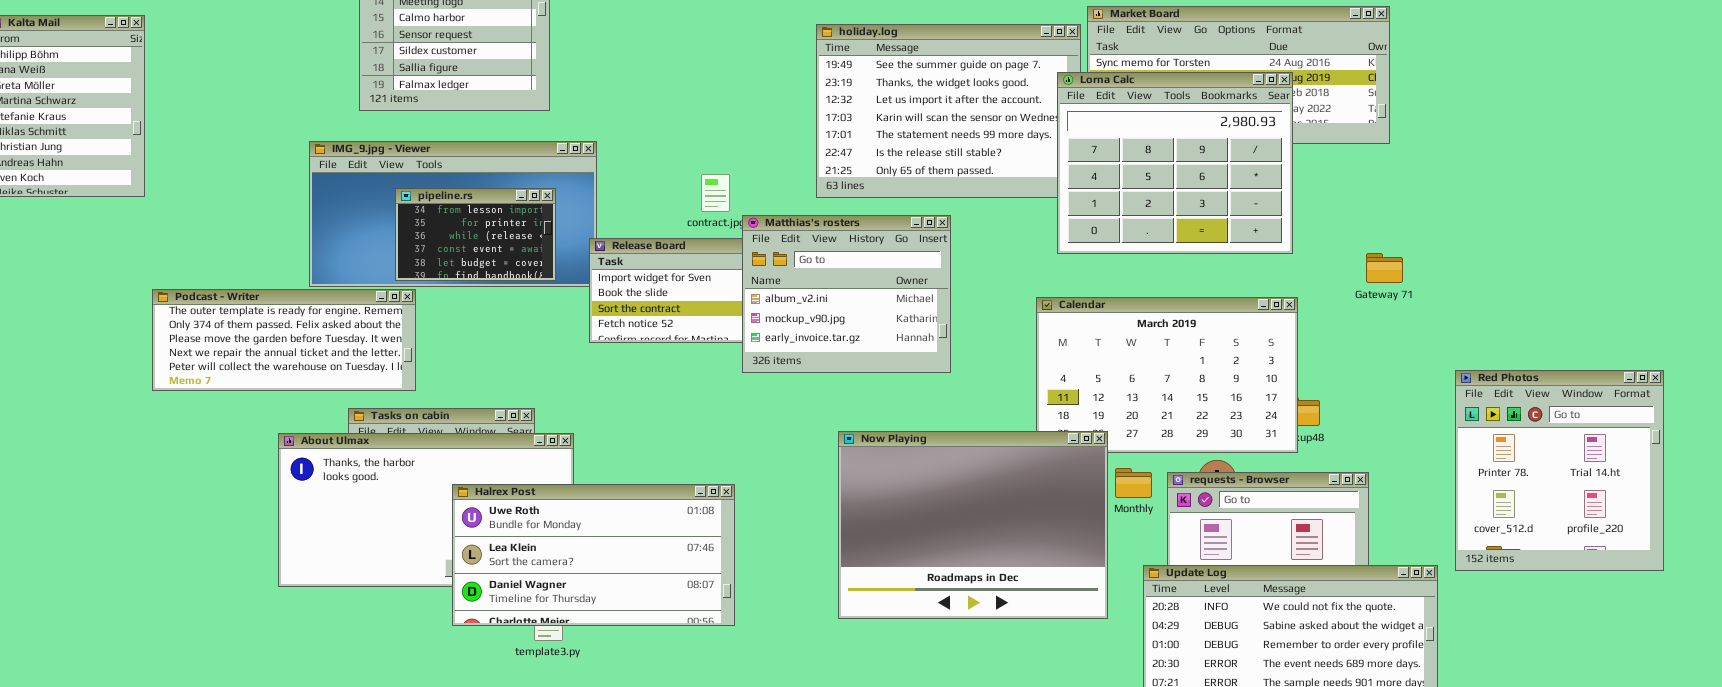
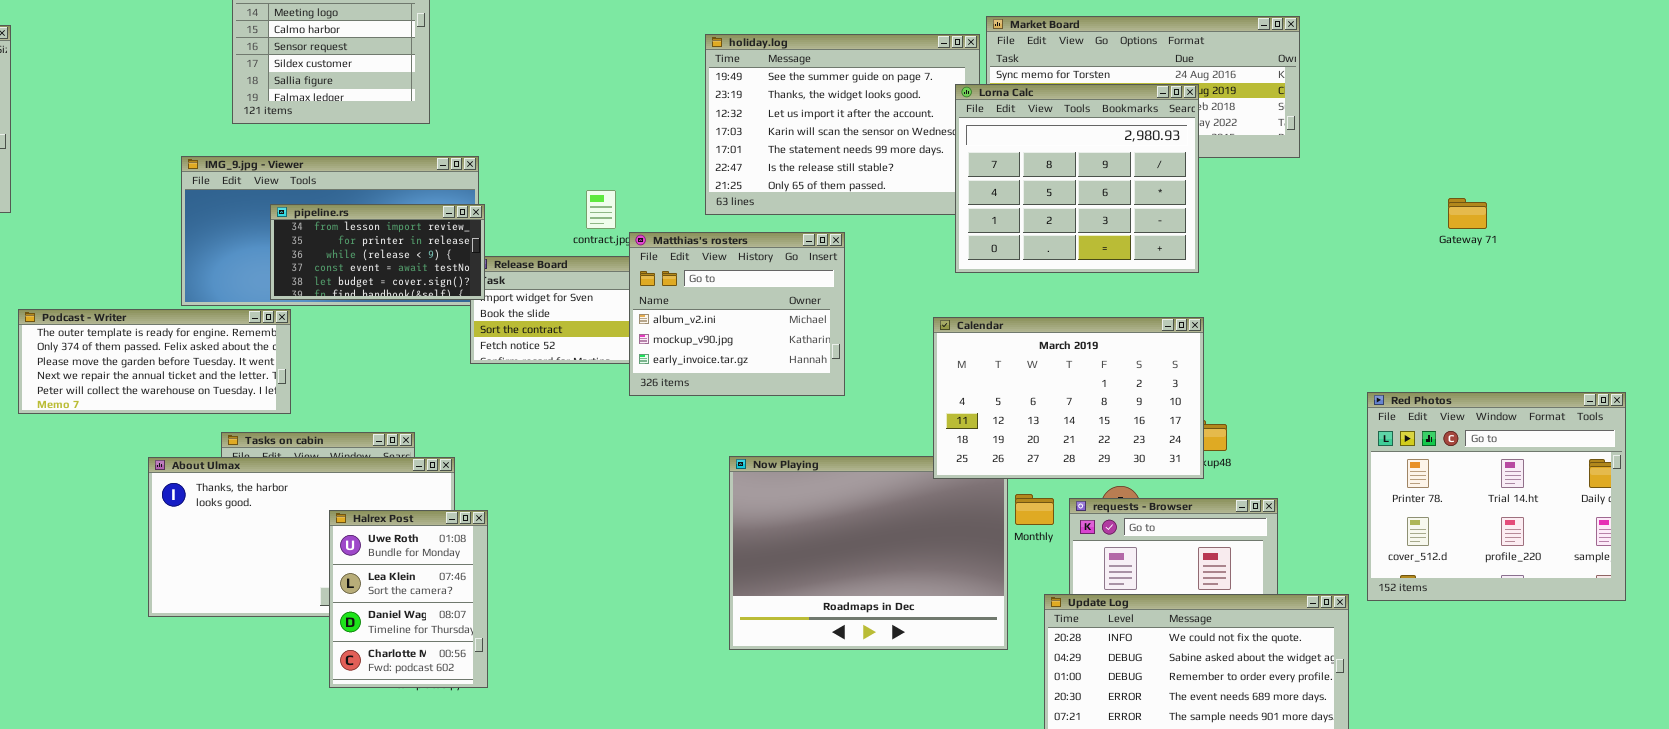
pipeline.rs: [395,188,556,281] -> [270,204,485,300], resized
Gateway 71: [1366,253,1403,283] -> [1448,198,1487,229], moved
Calendar: [1036,297,1298,453] -> [933,317,1204,479], raised
Red Photos: [1455,370,1664,571] -> [1367,392,1626,601], resized
Halrex Post: [452,484,735,626] -> [329,510,488,688], resized

